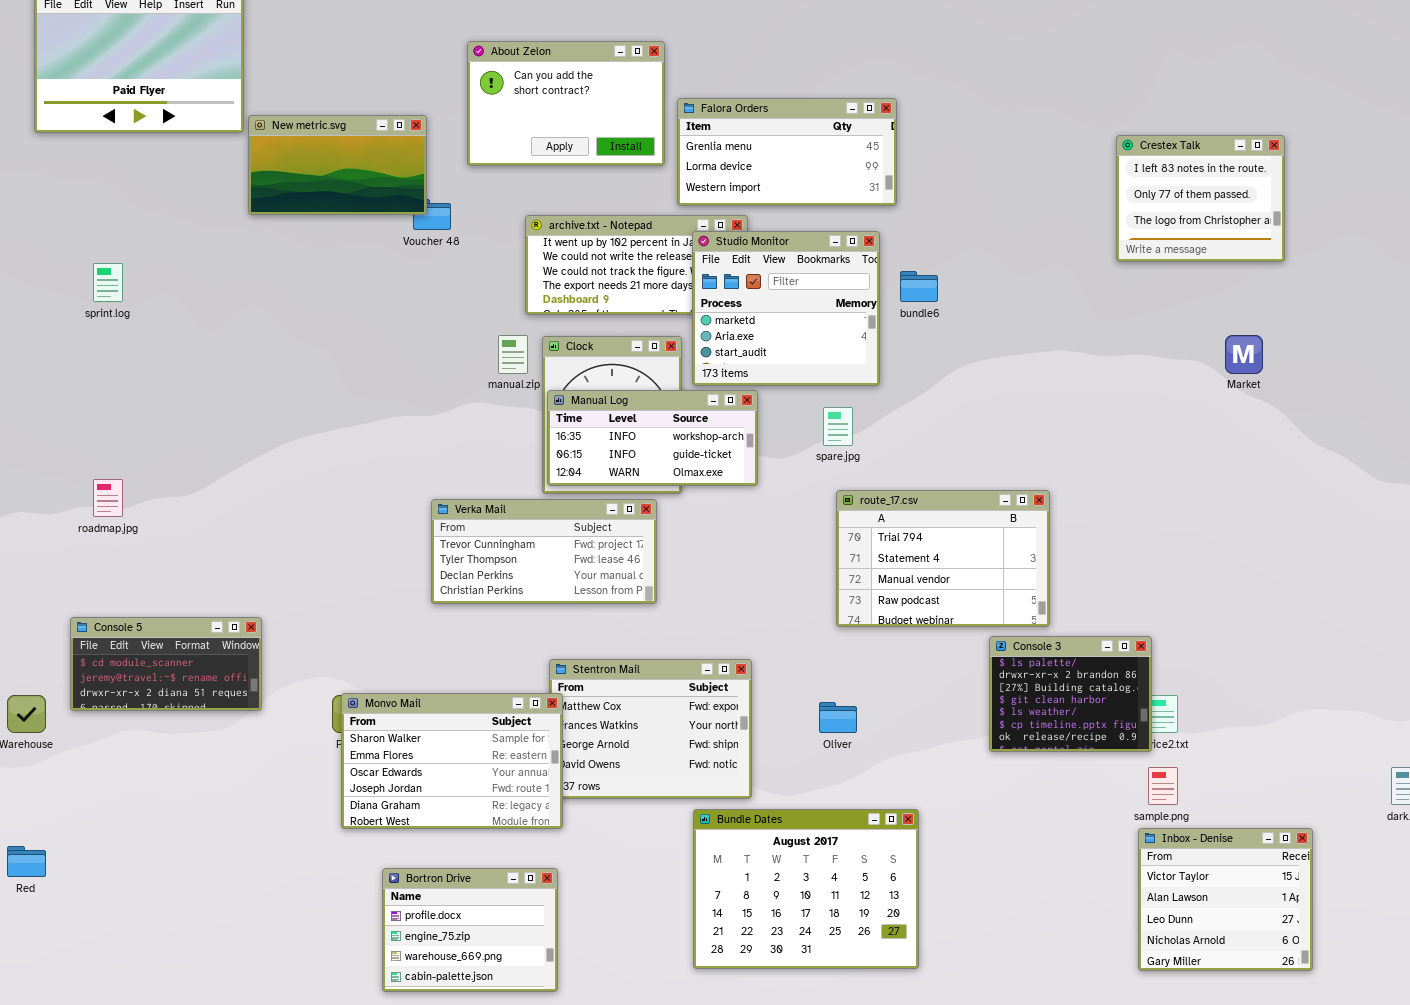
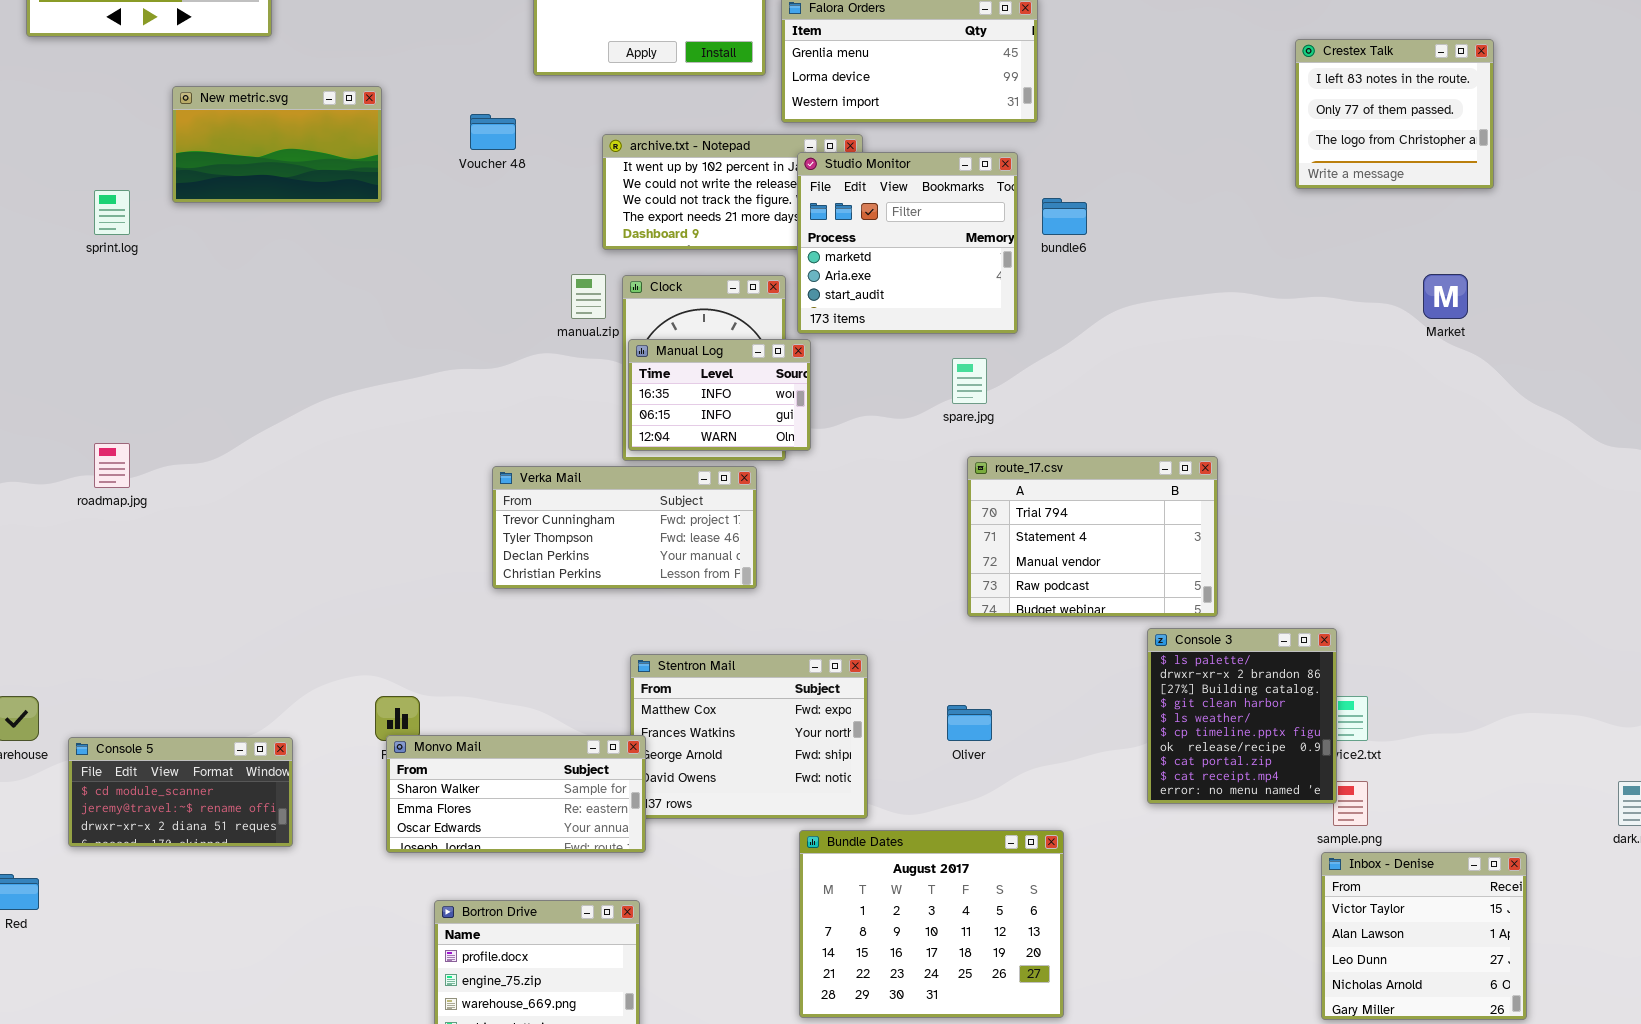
New metric.svg: [248,115,427,215] -> [172,86,382,203], moved
Manual Log: [547,390,758,486] -> [628,339,811,451], resized
Console 5: [70,617,262,711] -> [68,737,293,847], moved
Console 3: [989,636,1152,752] -> [1147,628,1337,804], resized
Monvo Mail: [341,693,563,829] -> [386,735,646,853], resized

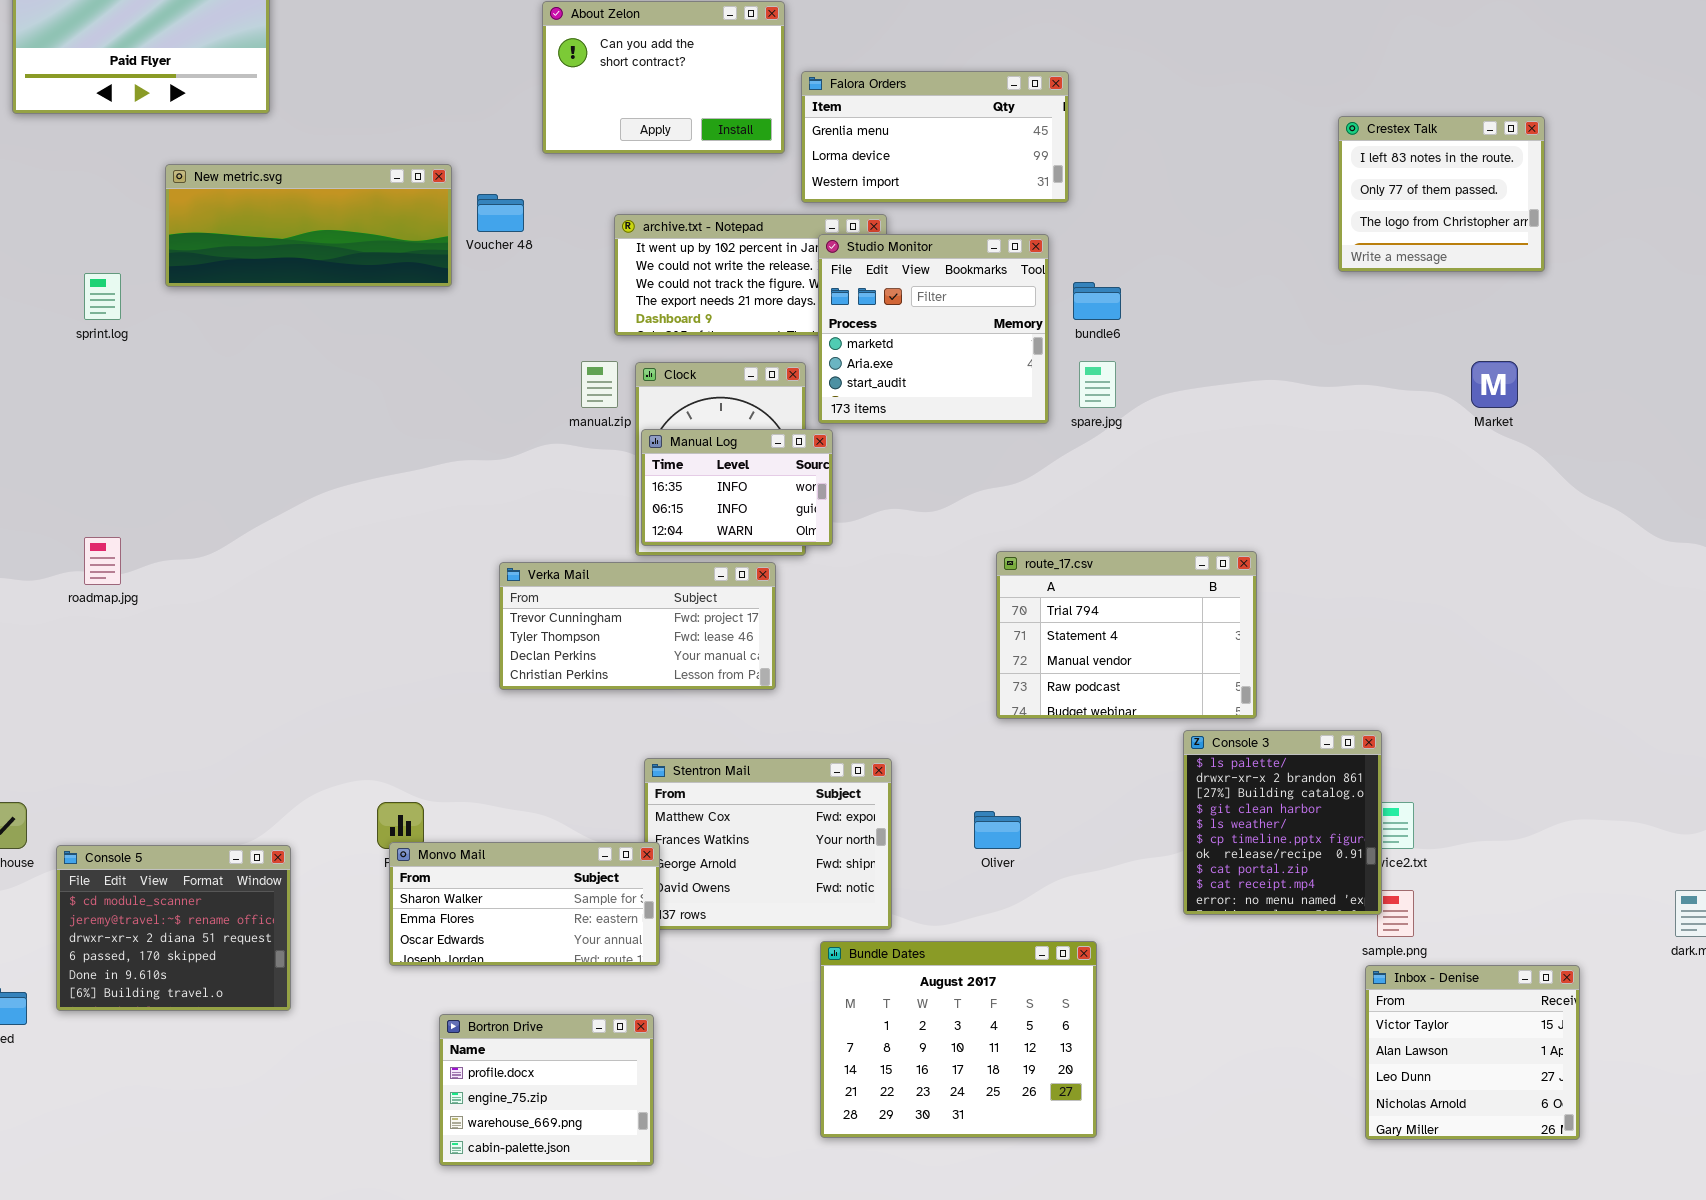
New metric.svg: [172,86,382,203] -> [165,164,452,287], resized
spare.jpg: [952,358,987,404] -> [1079,361,1116,408], moved
Console 5: [68,737,293,847] -> [56,845,291,1011], resized

